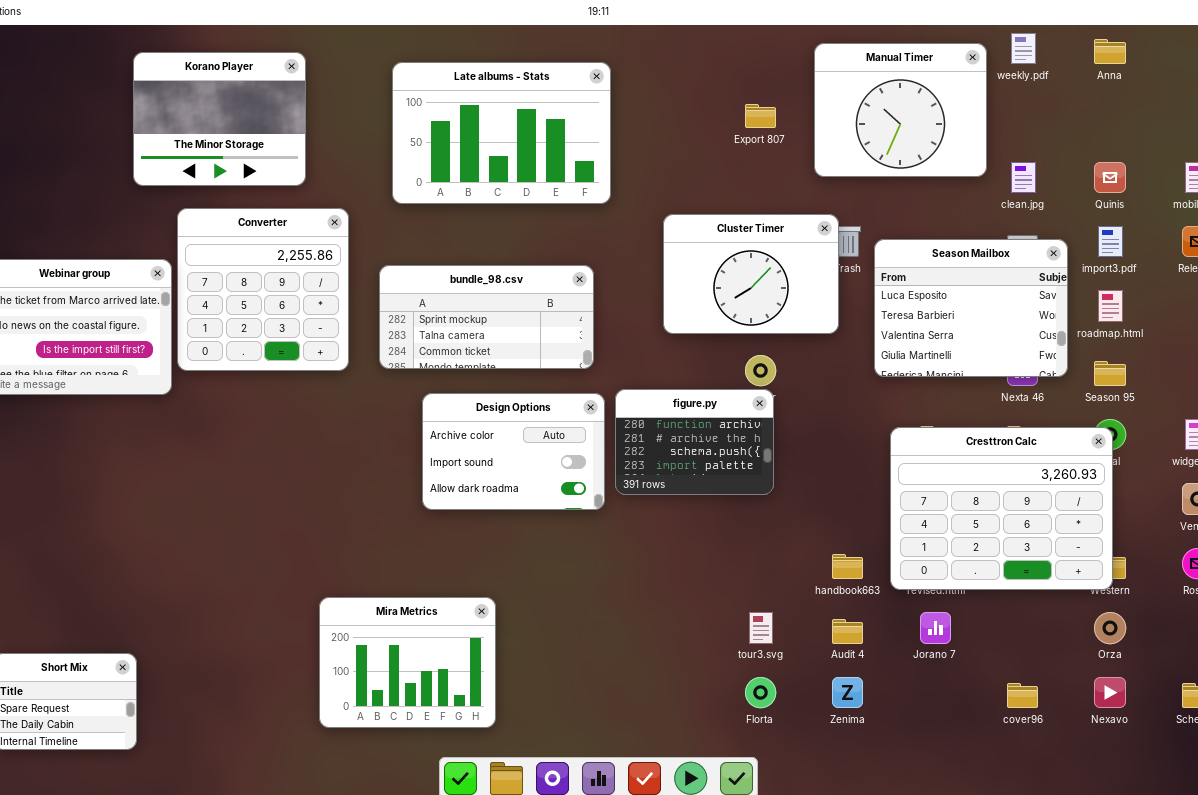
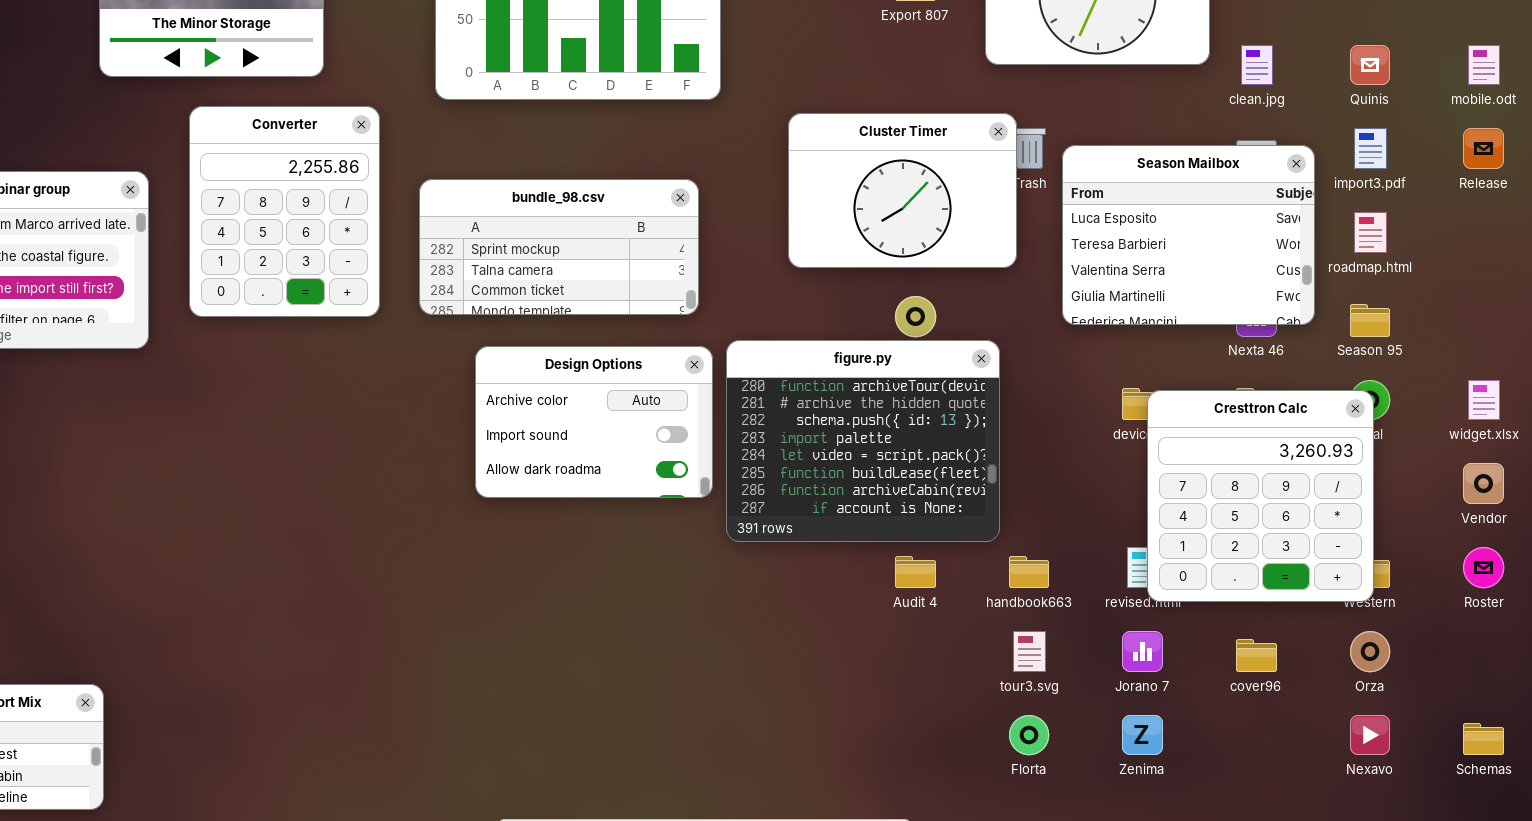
Converter: [177,208,349,371] -> [189,106,380,317], resized
figure.py: [615,389,774,495] -> [726,340,1000,542], resized
Cresttron Calc: [890,427,1113,590] -> [1147,390,1374,602], resized
Mira Metrics: [319,597,496,728] -> none, closed
tour3.svg: [749,612,773,644] -> [1013,631,1046,672], moved
Audit 4: [832,619,863,644] -> [895,556,936,588], moved
Florta: [745,677,776,708] -> [1009,715,1049,755], moved
Zenima: [832,677,863,708] -> [1122,715,1163,755], moved
cover96: [1007,683,1038,708] -> [1236,639,1277,672], moved

